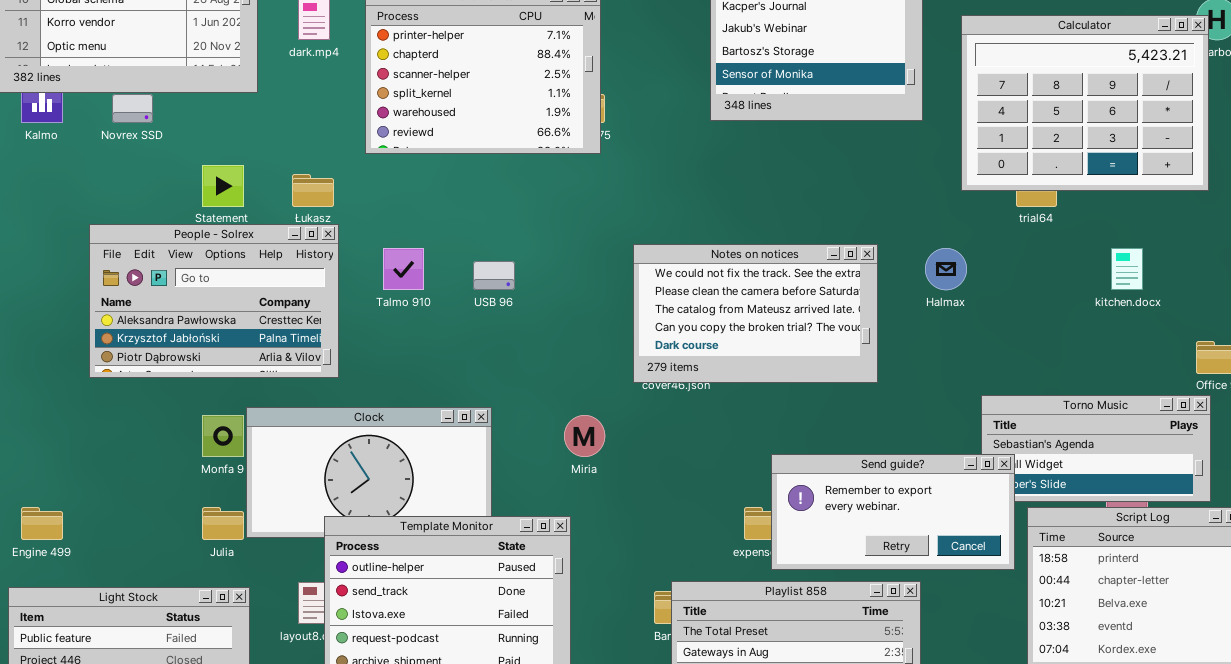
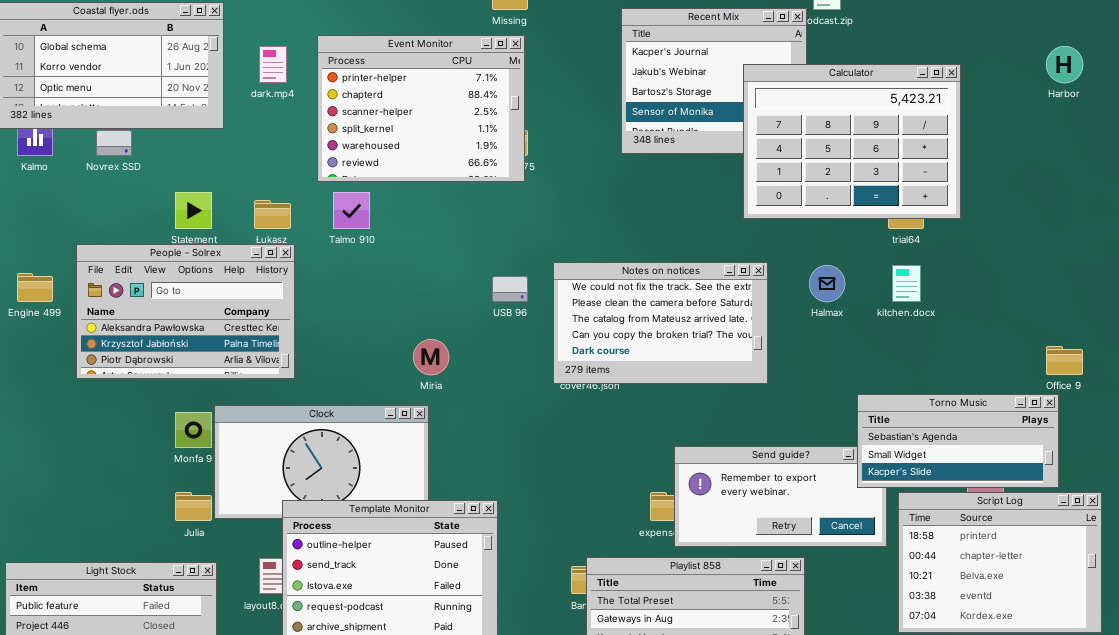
Calculator: [961,15,1209,191] -> [743,64,961,219], moved
Talmo 910: [383,248,424,290] -> [333,192,370,229], moved
kitchen.docx: [1111,248,1143,290] -> [892,265,921,302], moved
USB 96: [473,261,515,290] -> [492,276,528,302], moved
Torno Music: [981,395,1211,502] -> [857,394,1059,488], raised
Miria: [564,415,605,457] -> [413,339,449,375], moved
Engine 499: [21,507,63,540] -> [17,273,53,302], moved

